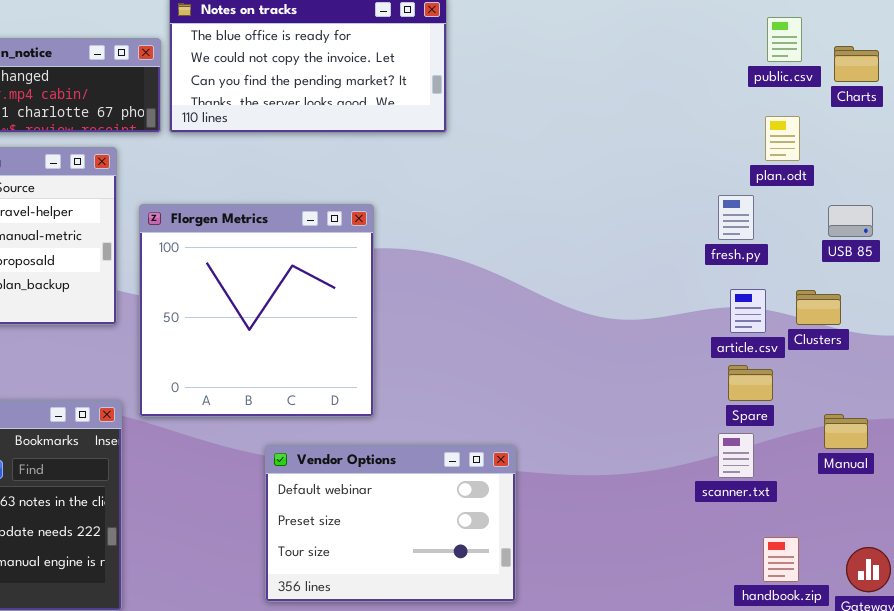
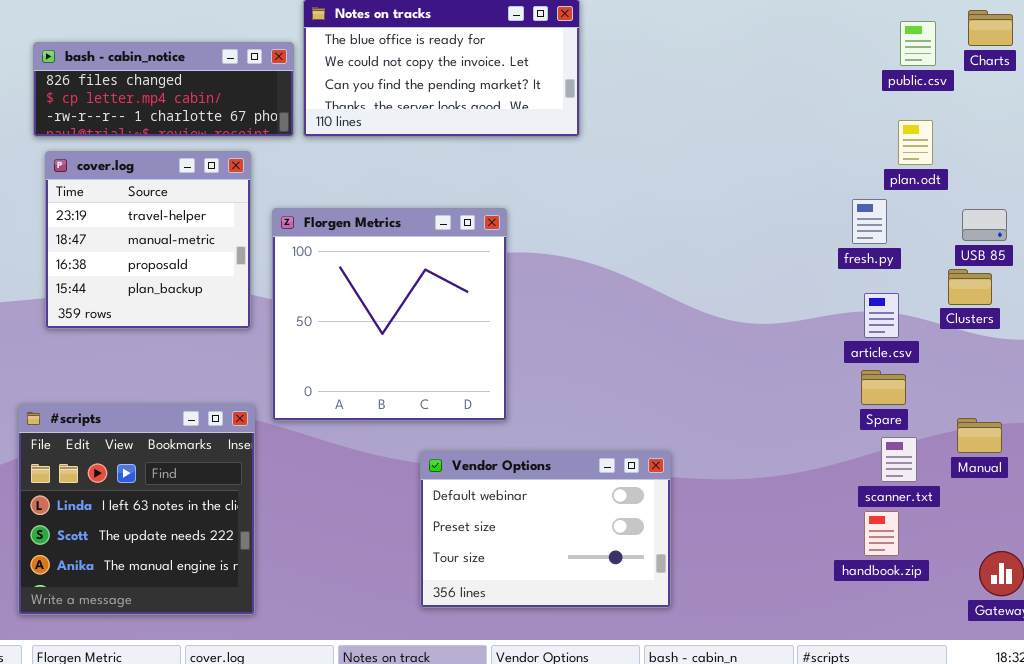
Charts: [834,46,879,82] -> [968,10,1013,46], moved
Clusters: [796,290,841,325] -> [948,269,992,305], moved
scanner.txt: [718,433,754,478] -> [881,437,917,482], moved
Vendor Options: [265,445,516,602] -> [420,451,671,608], moved
handbook.zip: [763,537,799,582] -> [864,511,899,556], moved

